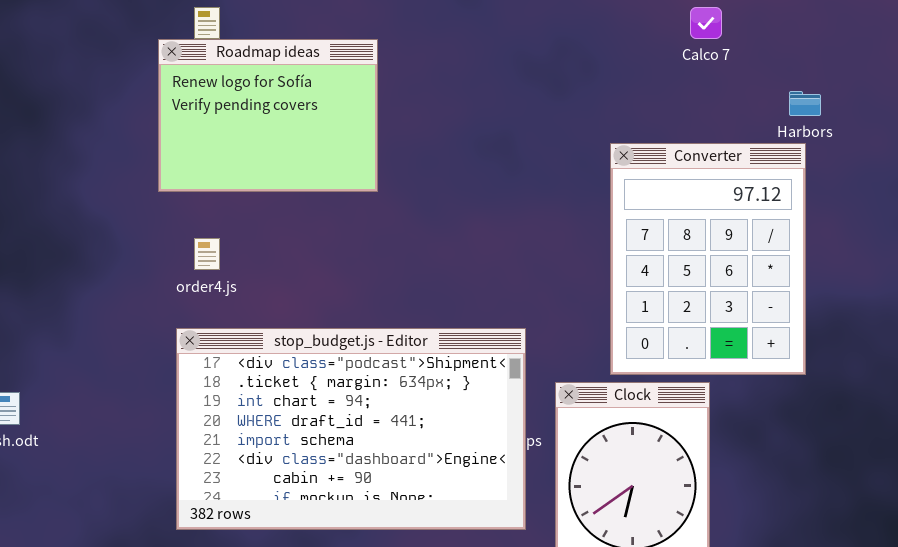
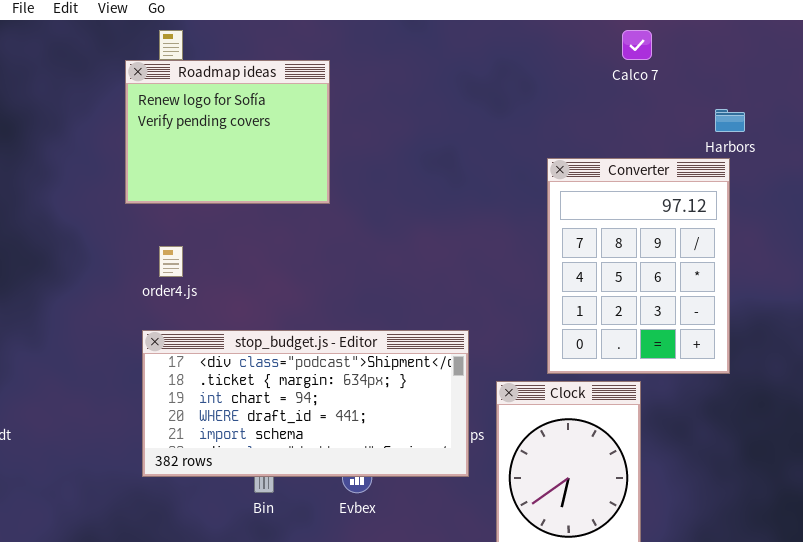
stop_budget.js - Editor: [176,328,526,530] -> [142,330,469,477], resized

